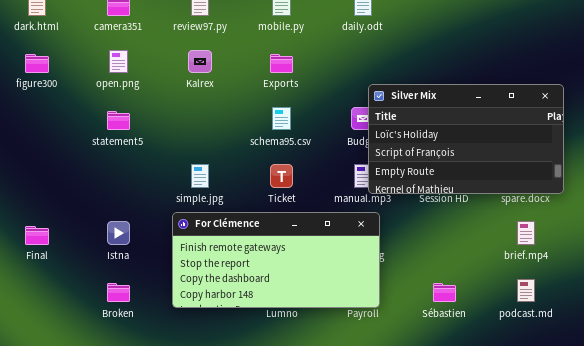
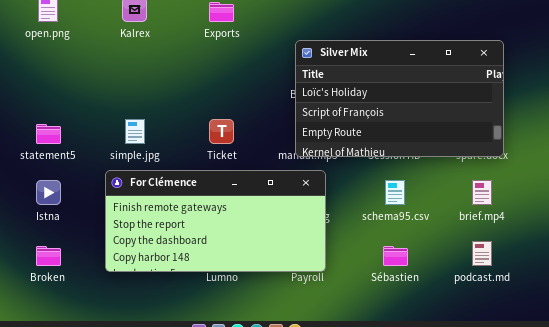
Silver Mix: [368,84,564,194] -> [295,40,504,157], moved
schema95.csv: [272,107,291,130] -> [385,180,405,205], moved
statement5: [107,111,130,130] -> [36,124,61,144], moved

